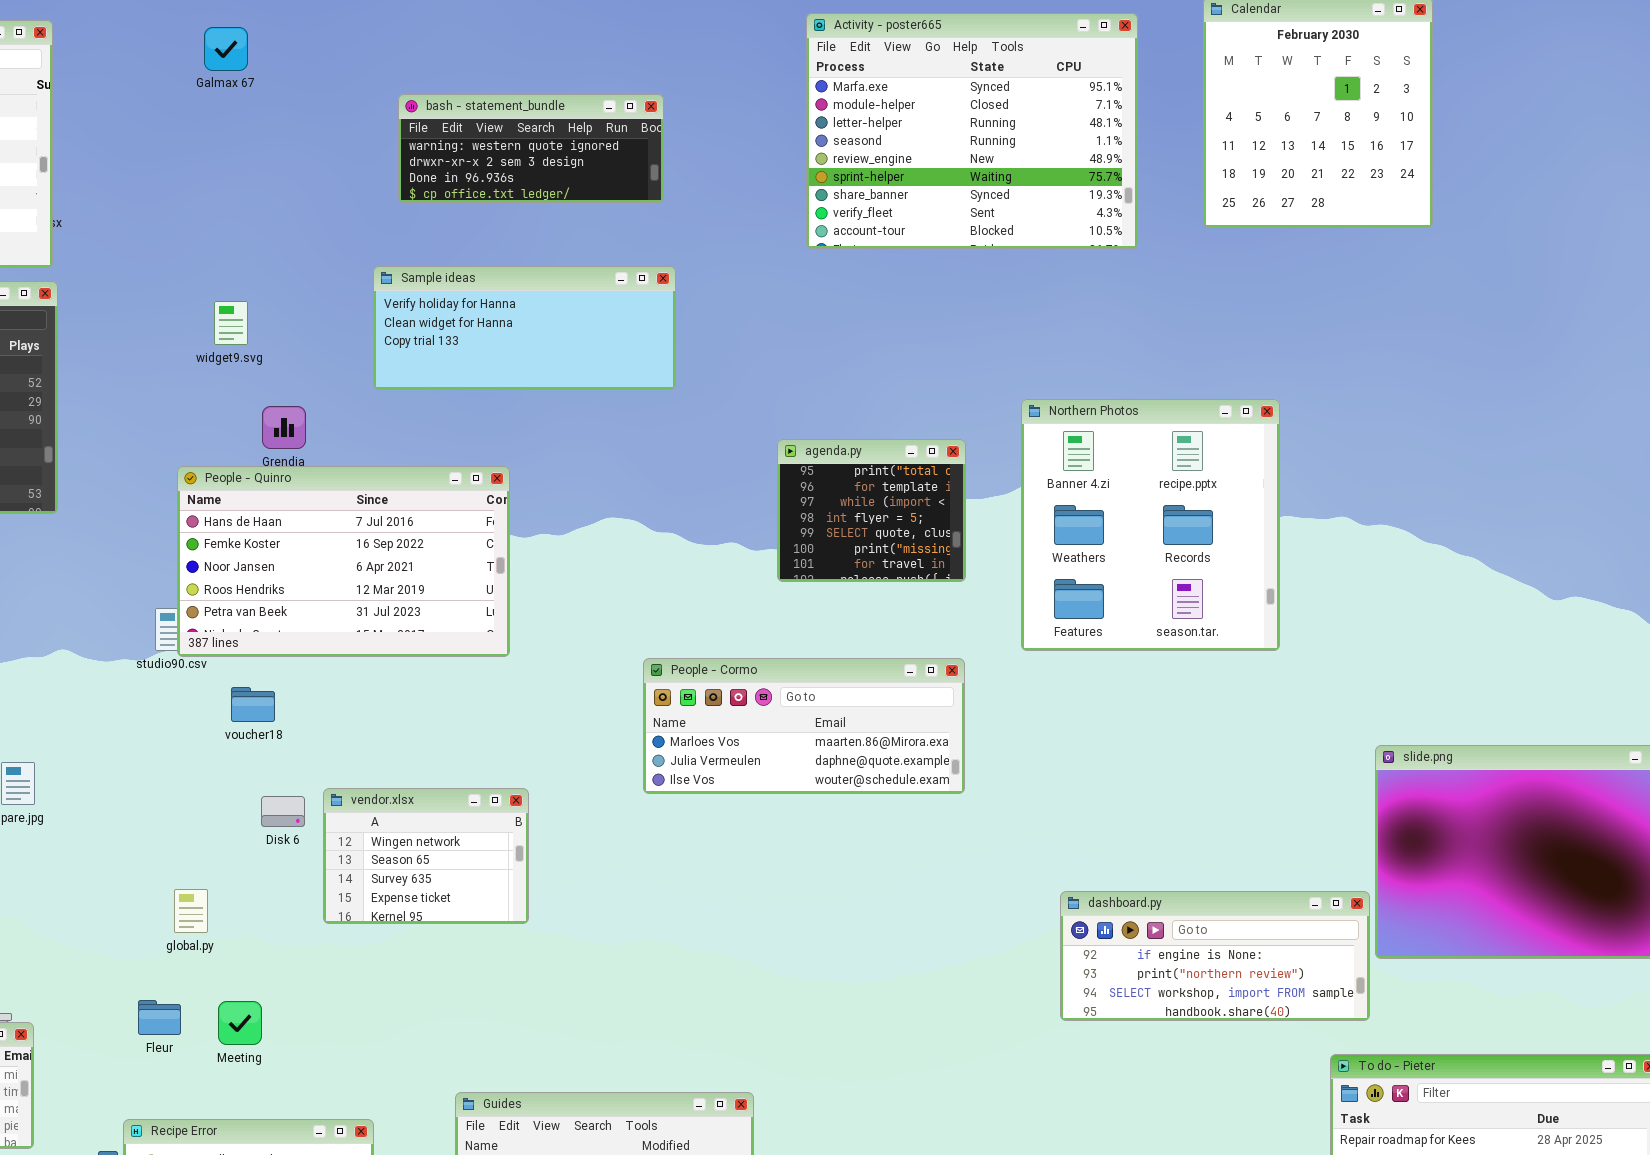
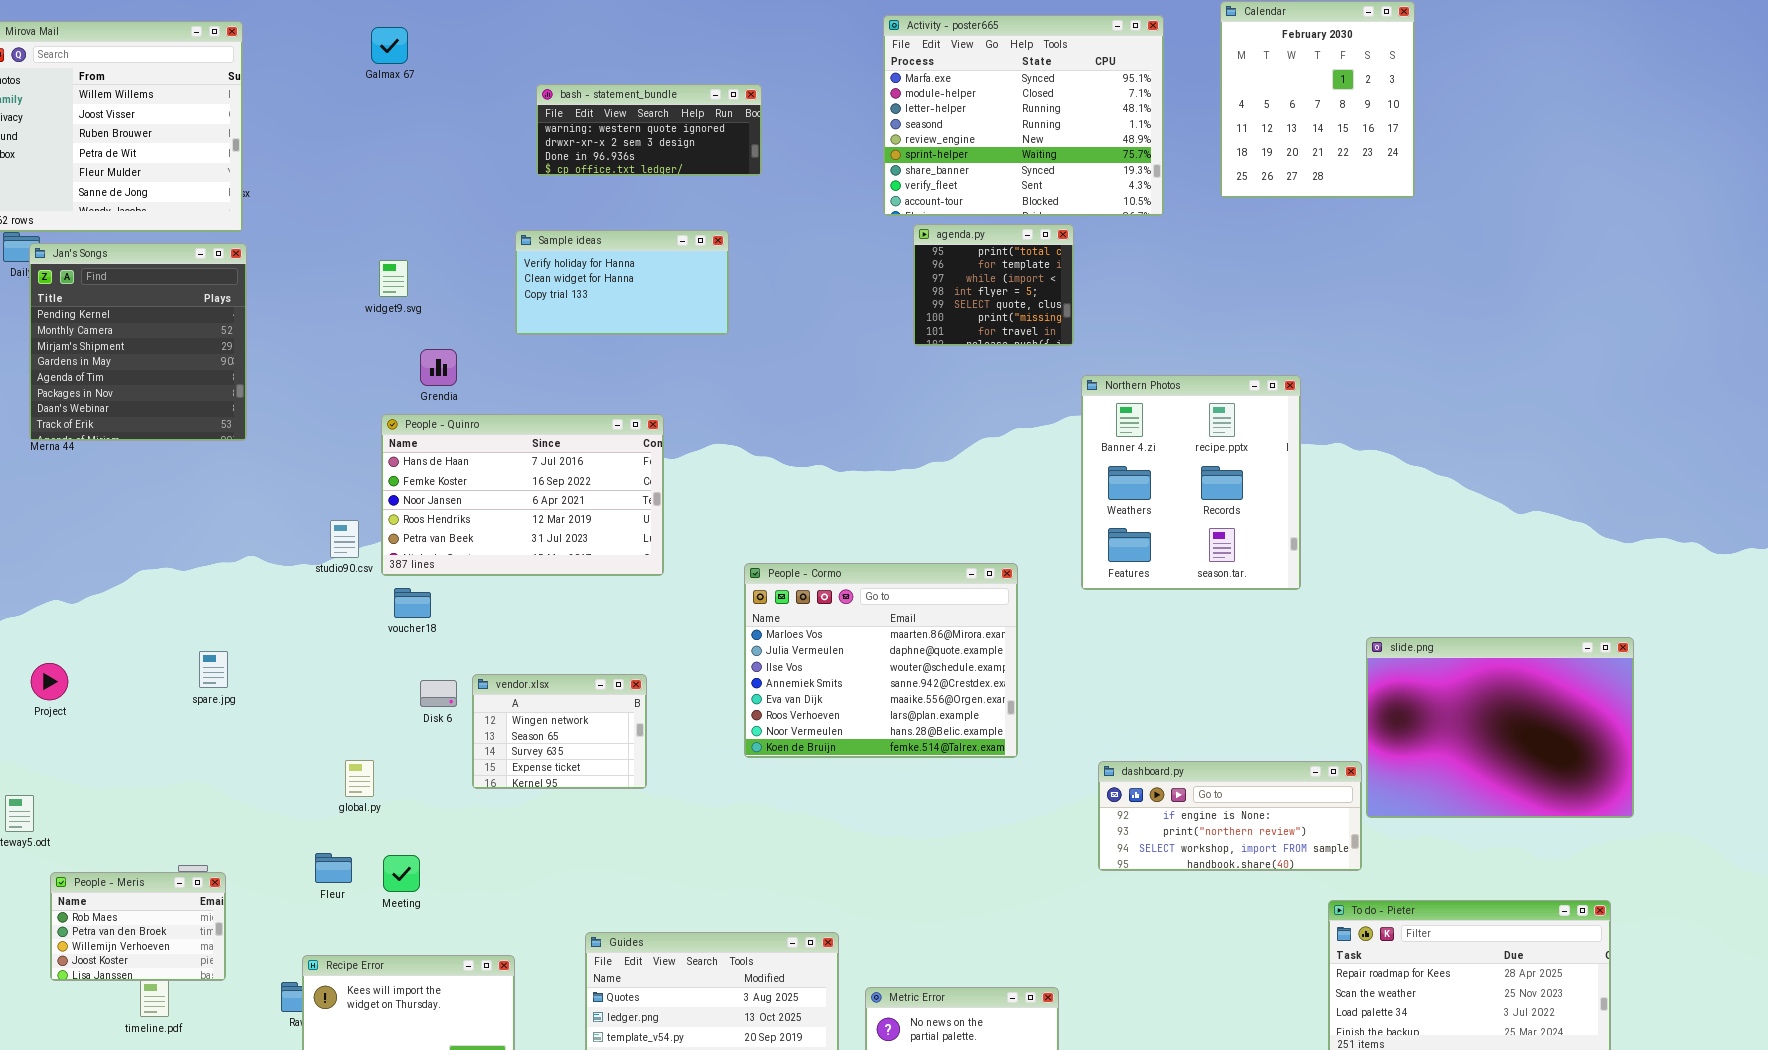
Sample ideas: [373,266,676,390] -> [515,230,729,335], resized
Northern Photos: [1021,399,1280,651] -> [1081,375,1301,590], moved
agenda.py: [777,439,966,582] -> [913,224,1074,346], moved
People - Quinro: [177,466,510,657] -> [381,414,664,576], moved
People - Cormo: [643,658,965,794] -> [744,563,1018,758], resized

